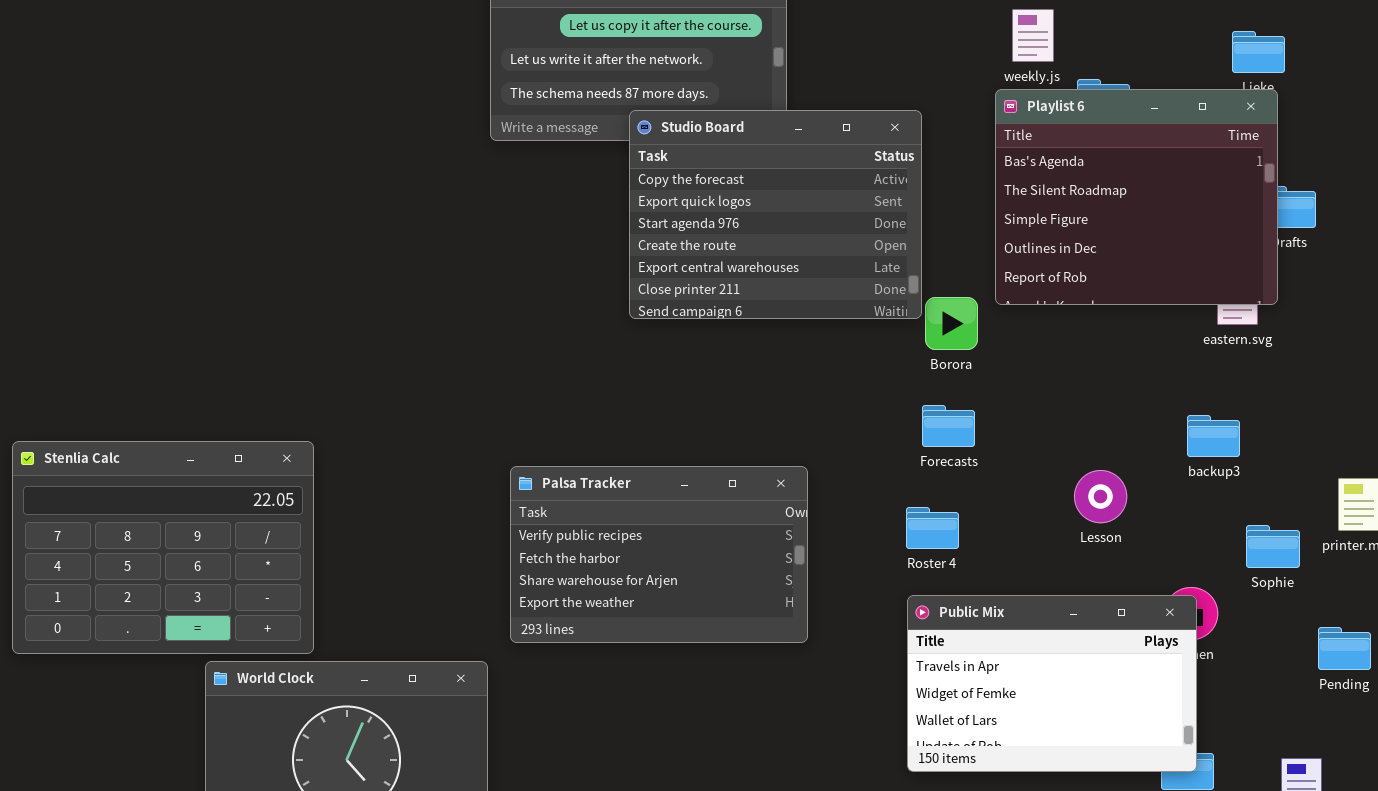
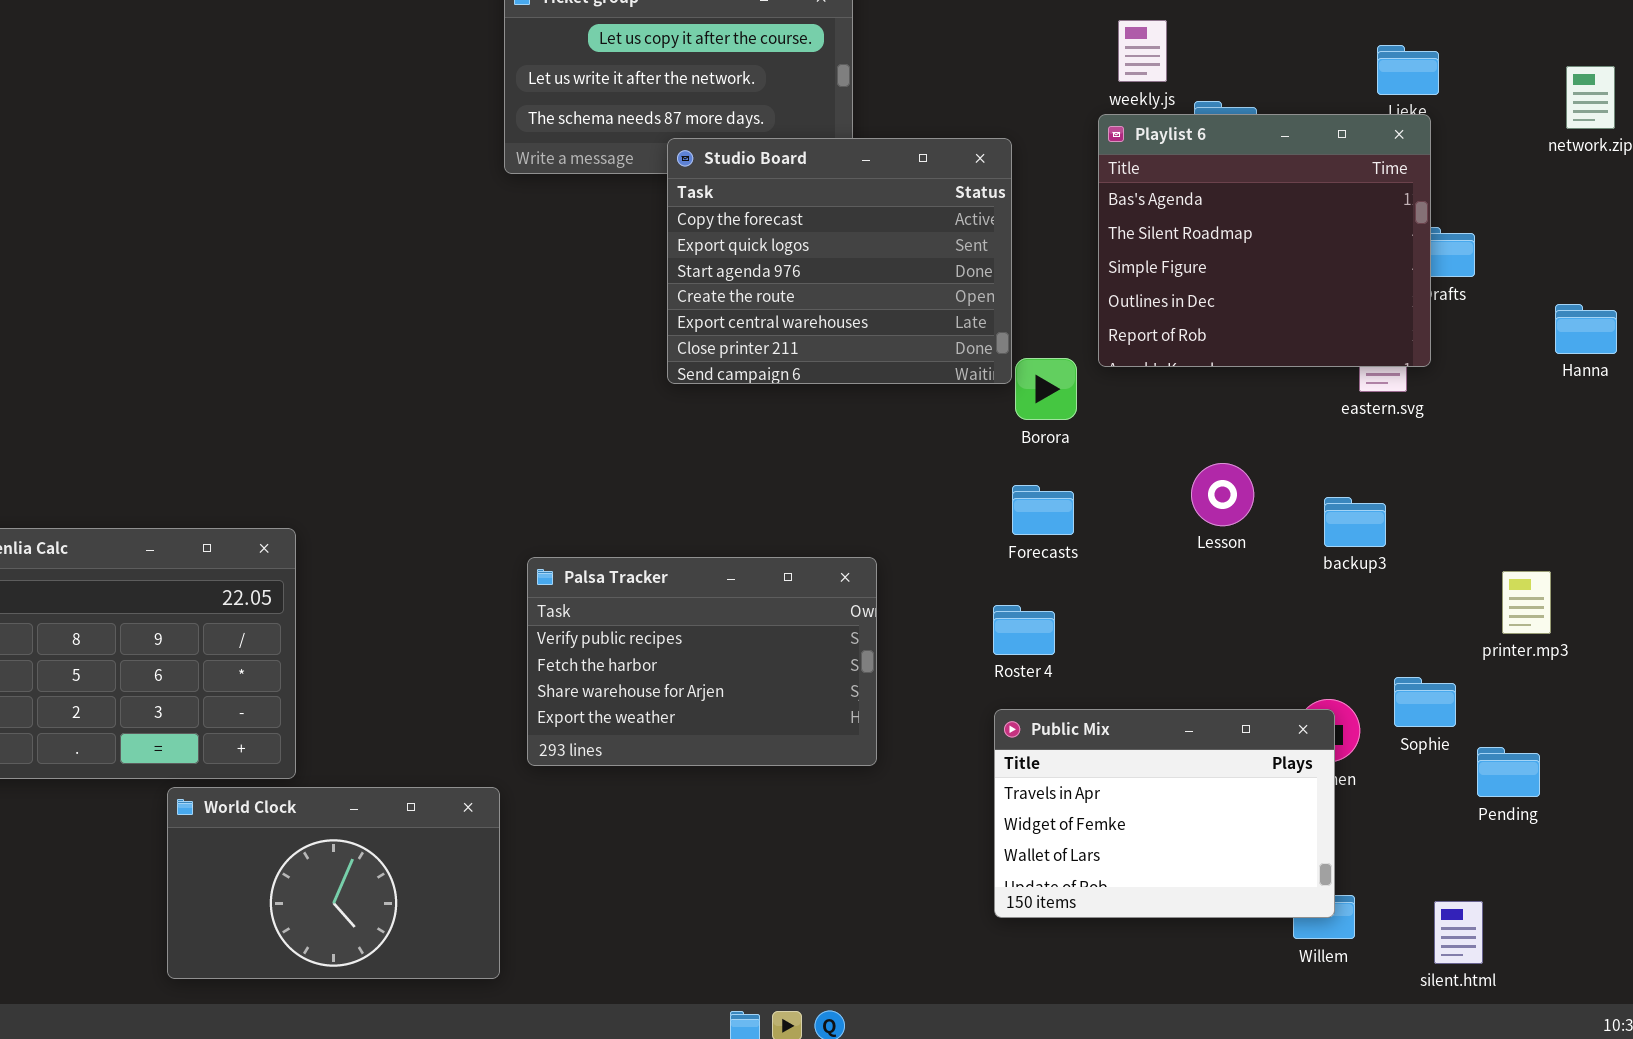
Lesson: [1074,470,1127,523] -> [1191,463,1254,526], moved
Sophie: [1246,525,1300,568] -> [1394,677,1456,727], moved

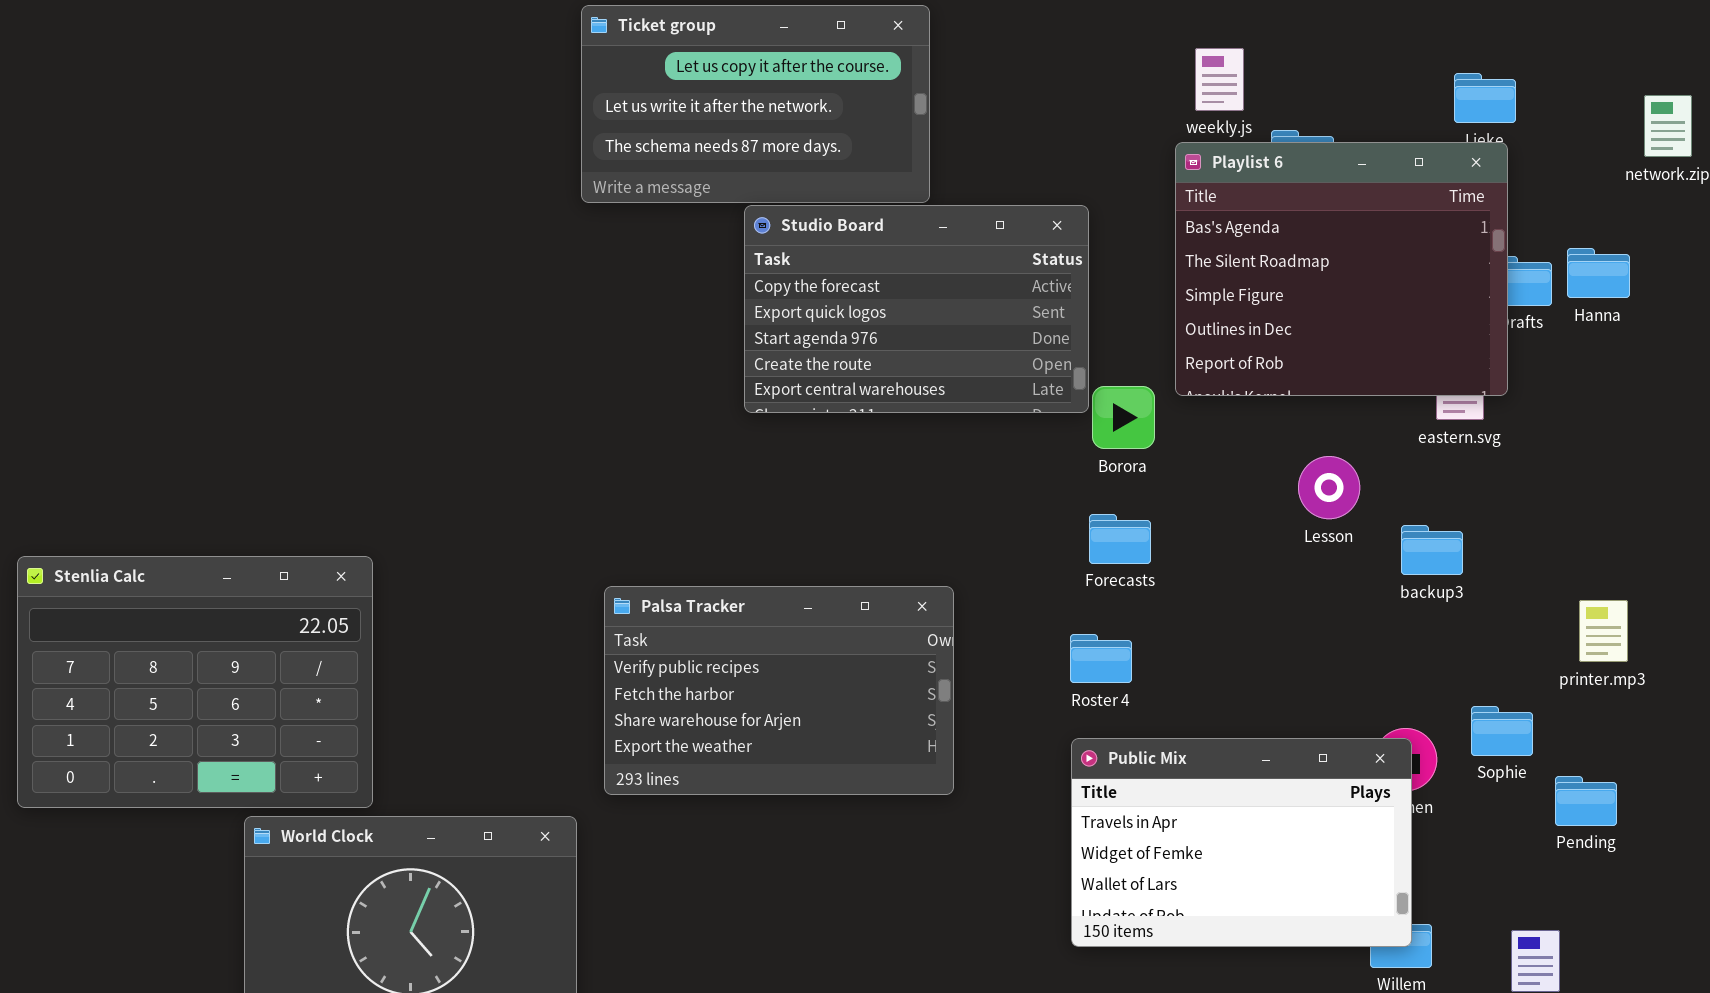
Studio Board: [667,138,1012,384] -> [744,205,1089,413], resized
Hanna: [1555,304,1617,354] -> [1567,248,1630,298], moved
Lesson: [1191,463,1254,526] -> [1298,456,1360,519], moved

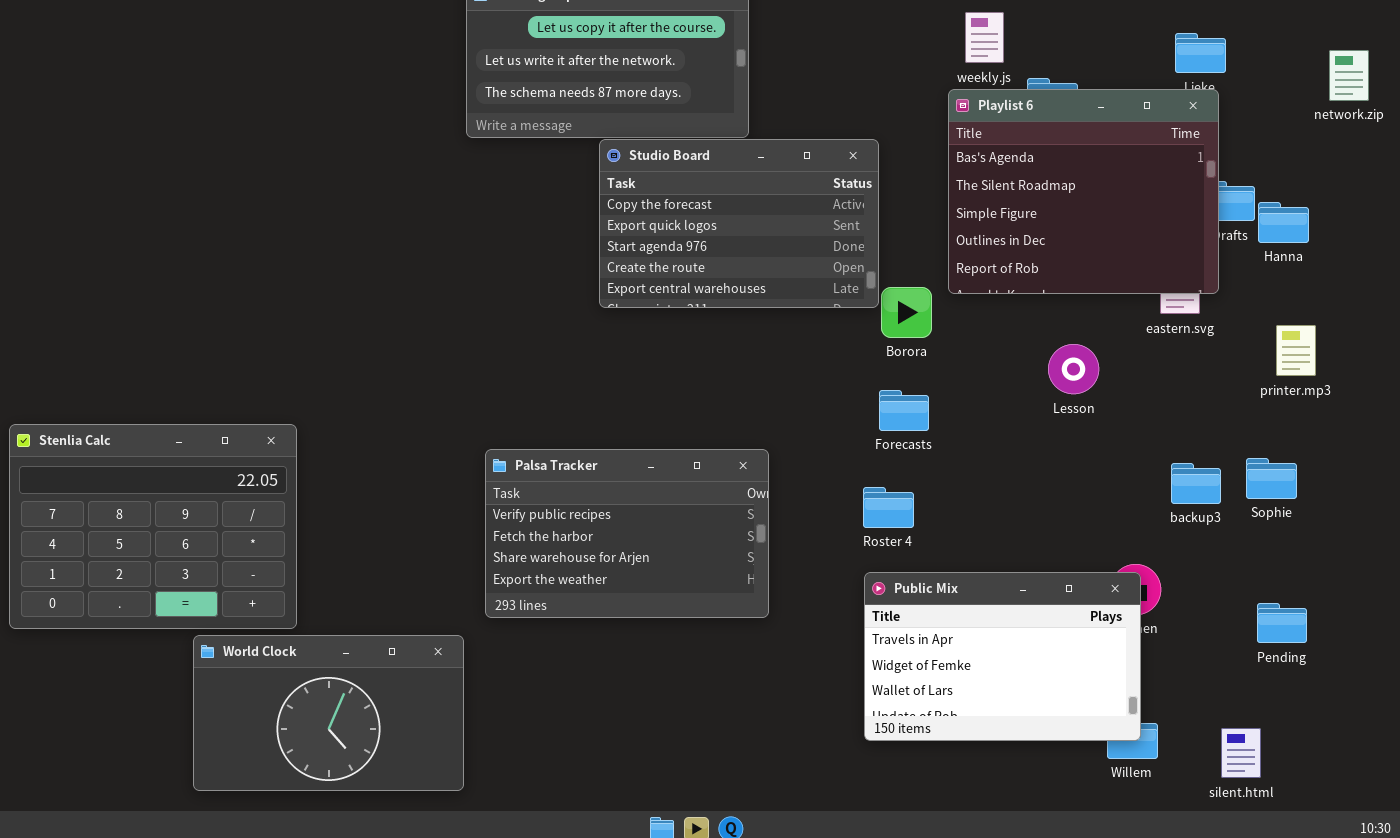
Hanna: [1567,248,1630,298] -> [1258,202,1309,243], moved
backup3: [1401,525,1463,575] -> [1171,463,1221,504], moved
printer.mp3: [1579,600,1628,662] -> [1276,325,1316,376], moved
Sophie: [1471,706,1533,756] -> [1246,458,1297,499], moved

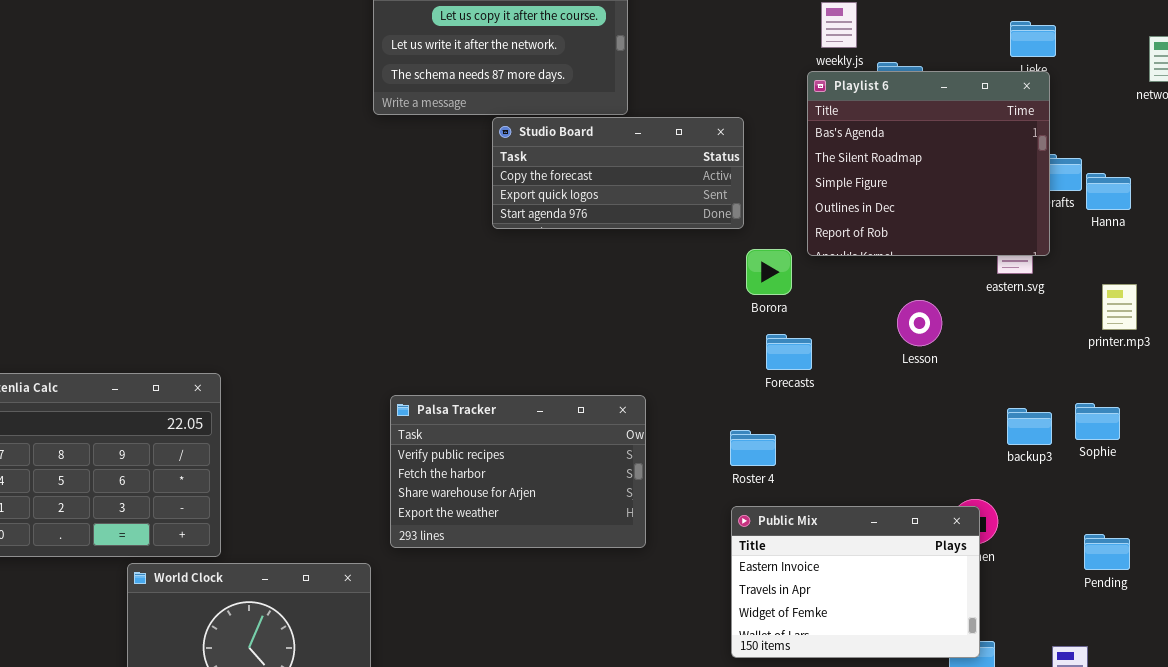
Studio Board: [599,139,879,308] -> [492,117,744,229], resized
Forecasts: [879,390,929,431] -> [766,334,812,370], moved
Public Mix: [864,572,1141,741] -> [731,506,980,658], scrolled up 1 row

